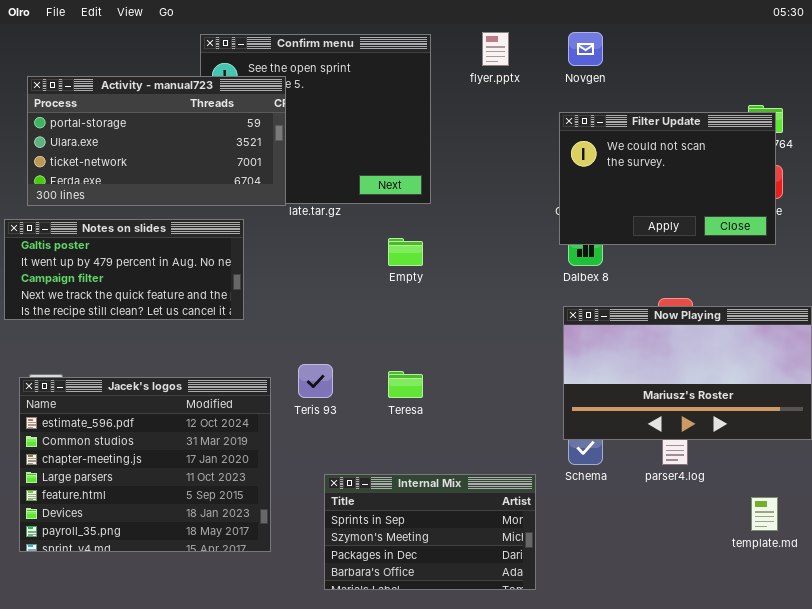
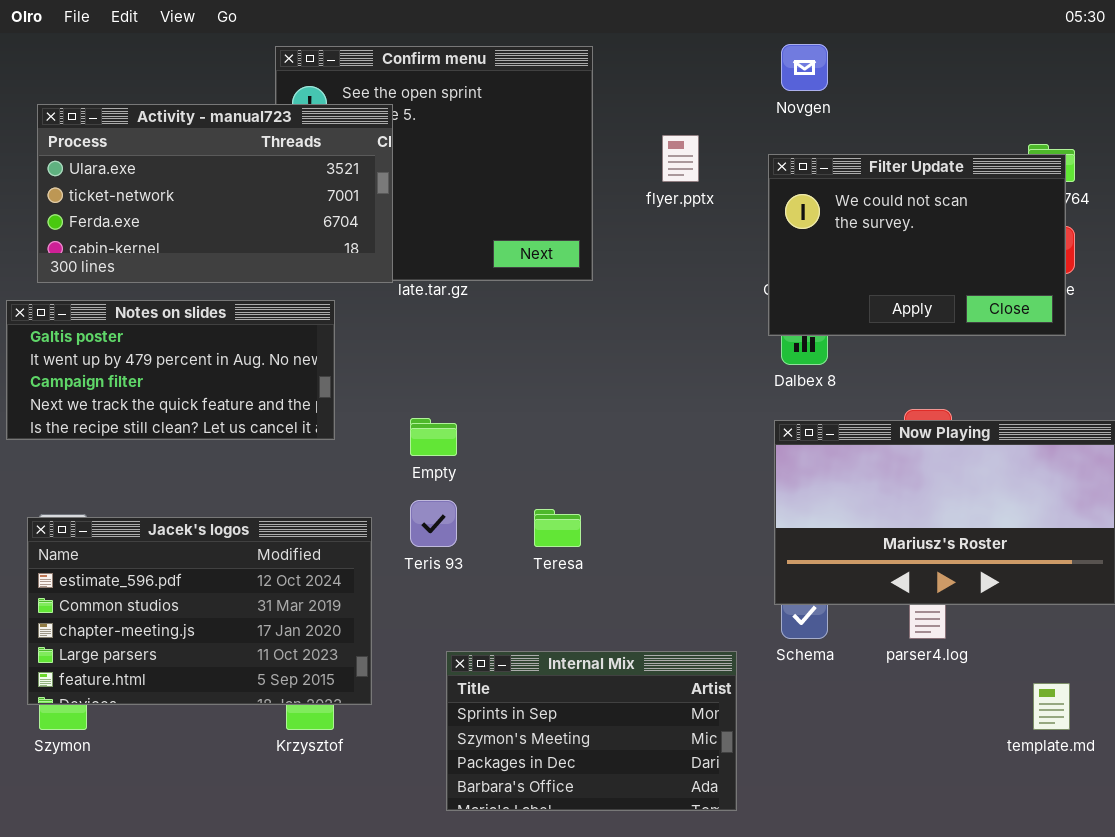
flyer.pptx: [482,32,509,66] -> [662,135,699,182], moved
Activity - manual723: [27,76,286,206] -> [37,104,393,283], scrolled down 1 row
Empty: [388,238,423,266] -> [410,418,457,456], moved
Jacek's logos: [19,377,271,552] -> [27,517,372,705], resized

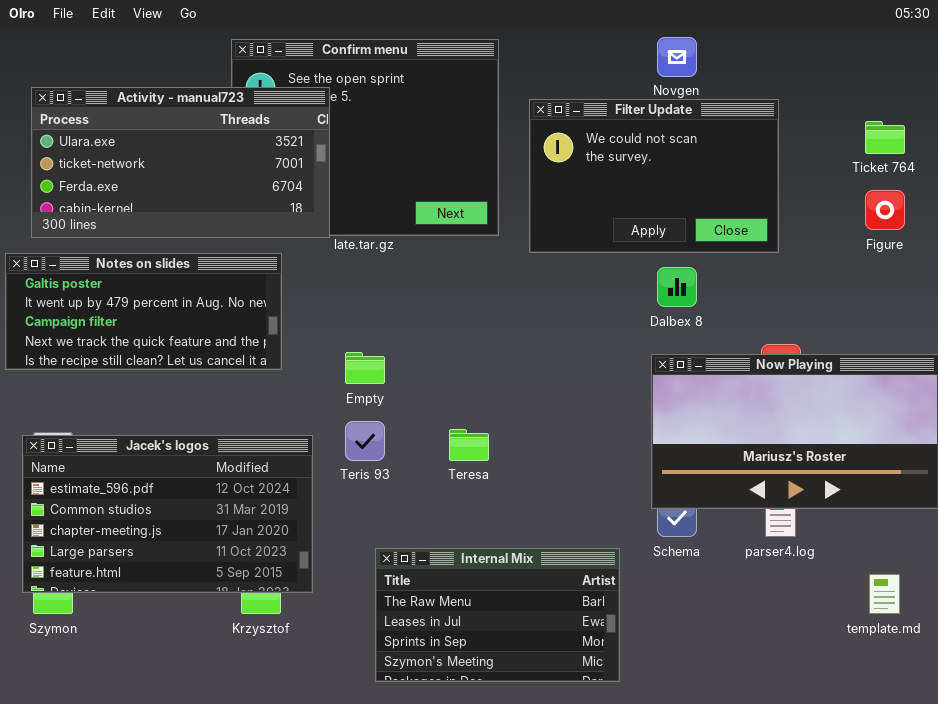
Filter Update: [768,154,1066,336] -> [529,99,779,253], moved
Internal Mix: [446,651,737,811] -> [375,548,620,682], scrolled up 2 rows

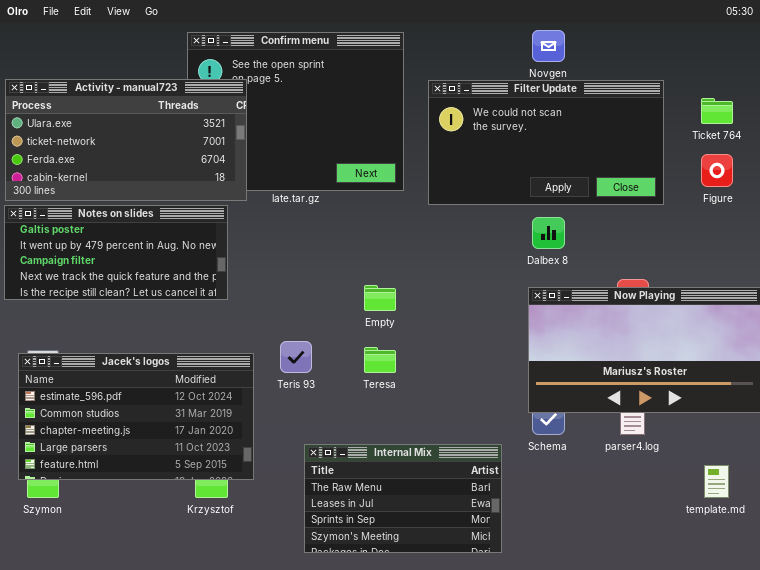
Activity - manual723: [31,87,330,238] -> [5,79,247,201], moved
Filter Update: [529,99,779,253] -> [428,80,664,205], resized
Empty: [345,352,385,384] -> [364,285,396,311], moved

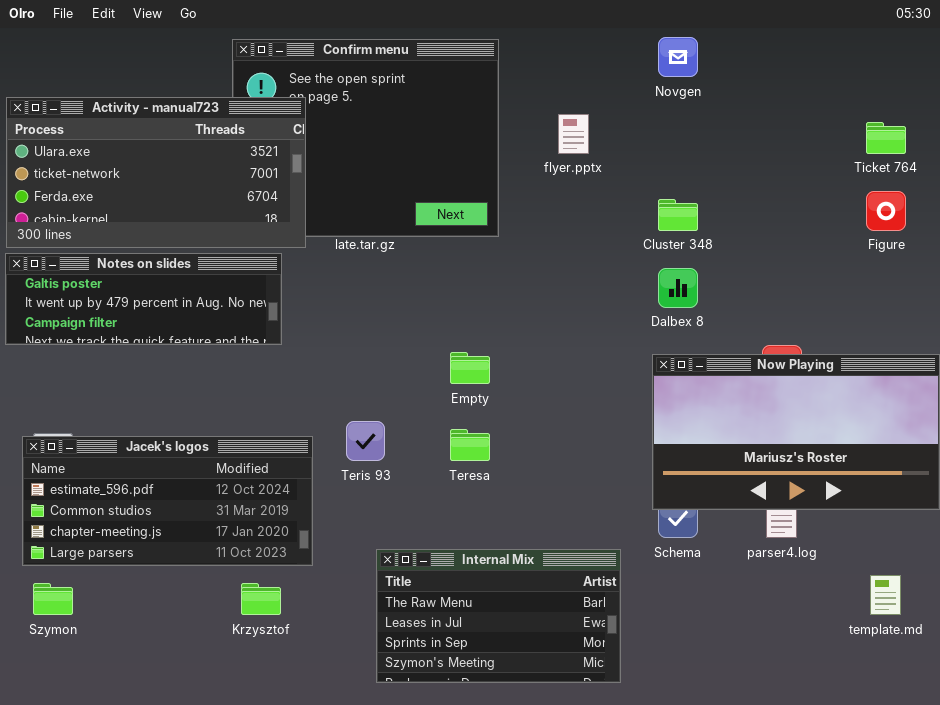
Filter Update: [428,80,664,205] -> none, closed
Notes on slides: [4,205,228,300] -> [5,253,282,345], resized
Jacek's logos: [18,353,254,480] -> [22,436,313,566], resized

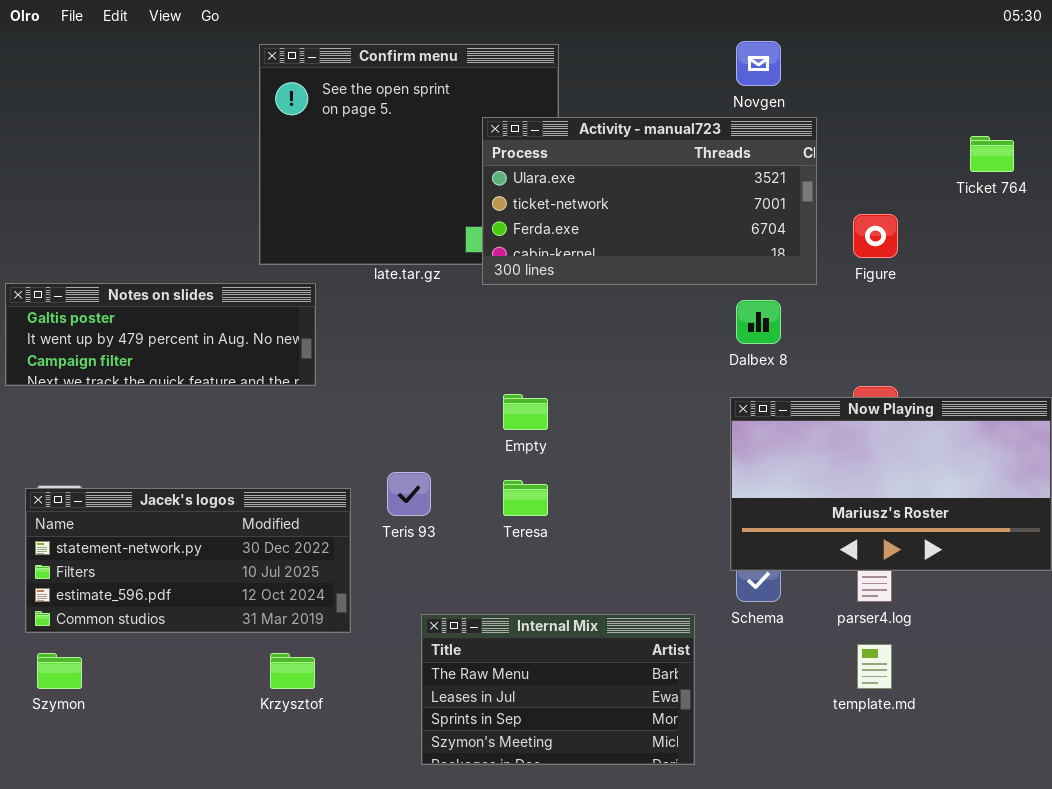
Activity - manual723: [6,97,306,248] -> [482,117,817,285], moved
Figure: [866,191,906,231] -> [853,214,898,258], moved
Jacek's logos: [22,436,313,566] -> [25,488,351,633], scrolled up 2 rows
template.md: [870,575,901,615] -> [857,644,892,689], moved

